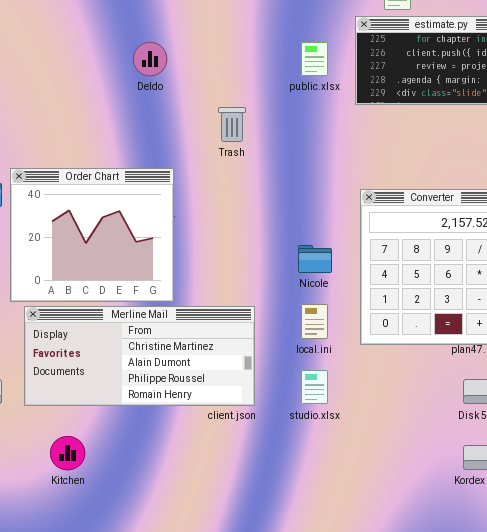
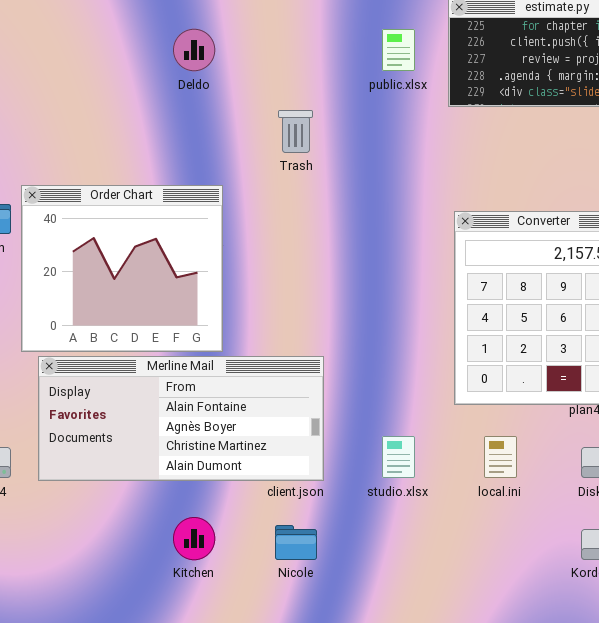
Nicole: [298,245,332,273] -> [275,525,317,560], moved
local.ini: [301,304,328,339] -> [484,436,517,478], moved
Merline Mail: [24,306,255,406] -> [38,356,324,481], scrolled up 2 rows
Kitchen: [50,436,85,470] -> [173,517,215,560], moved

